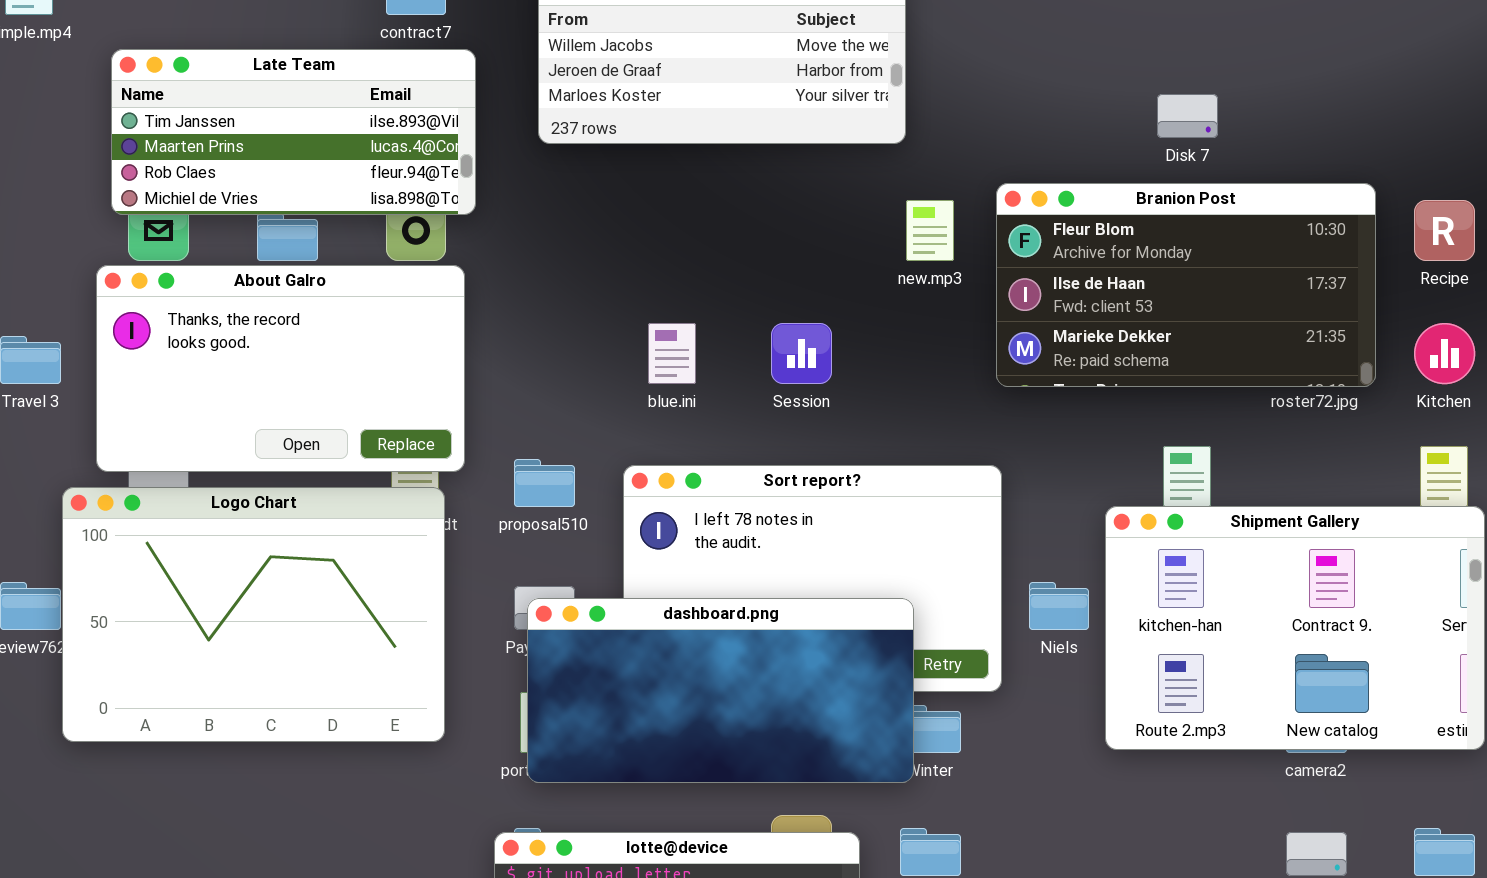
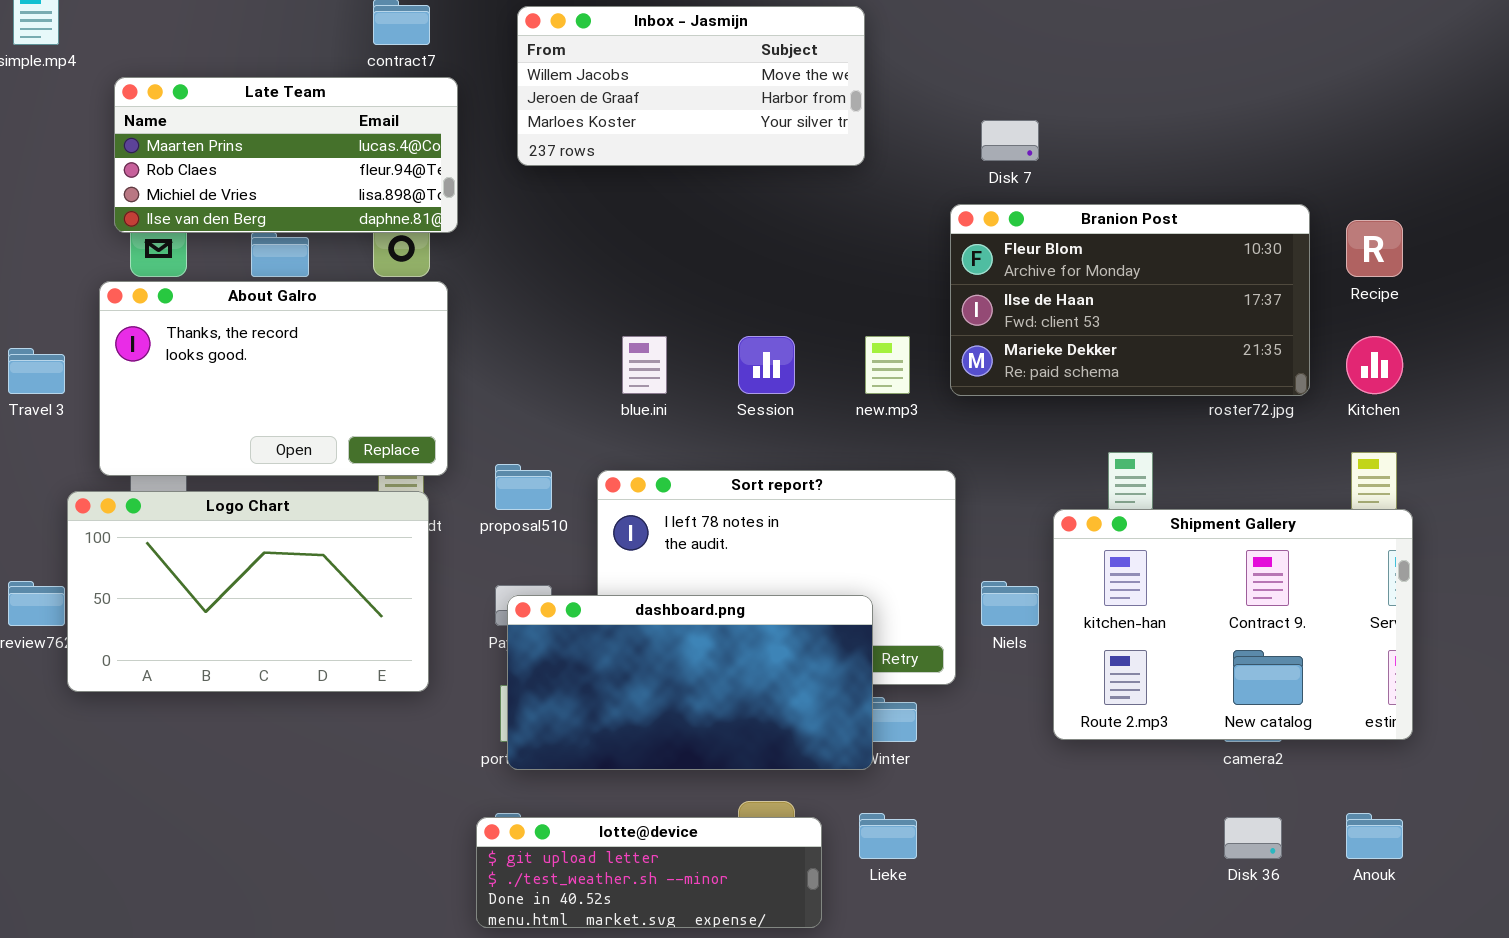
Late Team: [111,49,476,215] -> [114,77,458,233], scrolled down 1 row
Disk 7: [1157,94,1218,138] -> [981,120,1039,161], moved
new.mp3: [906,200,954,261] -> [865,336,910,394], moved
Logo Chart: [62,487,445,742] -> [67,491,429,692], resized

